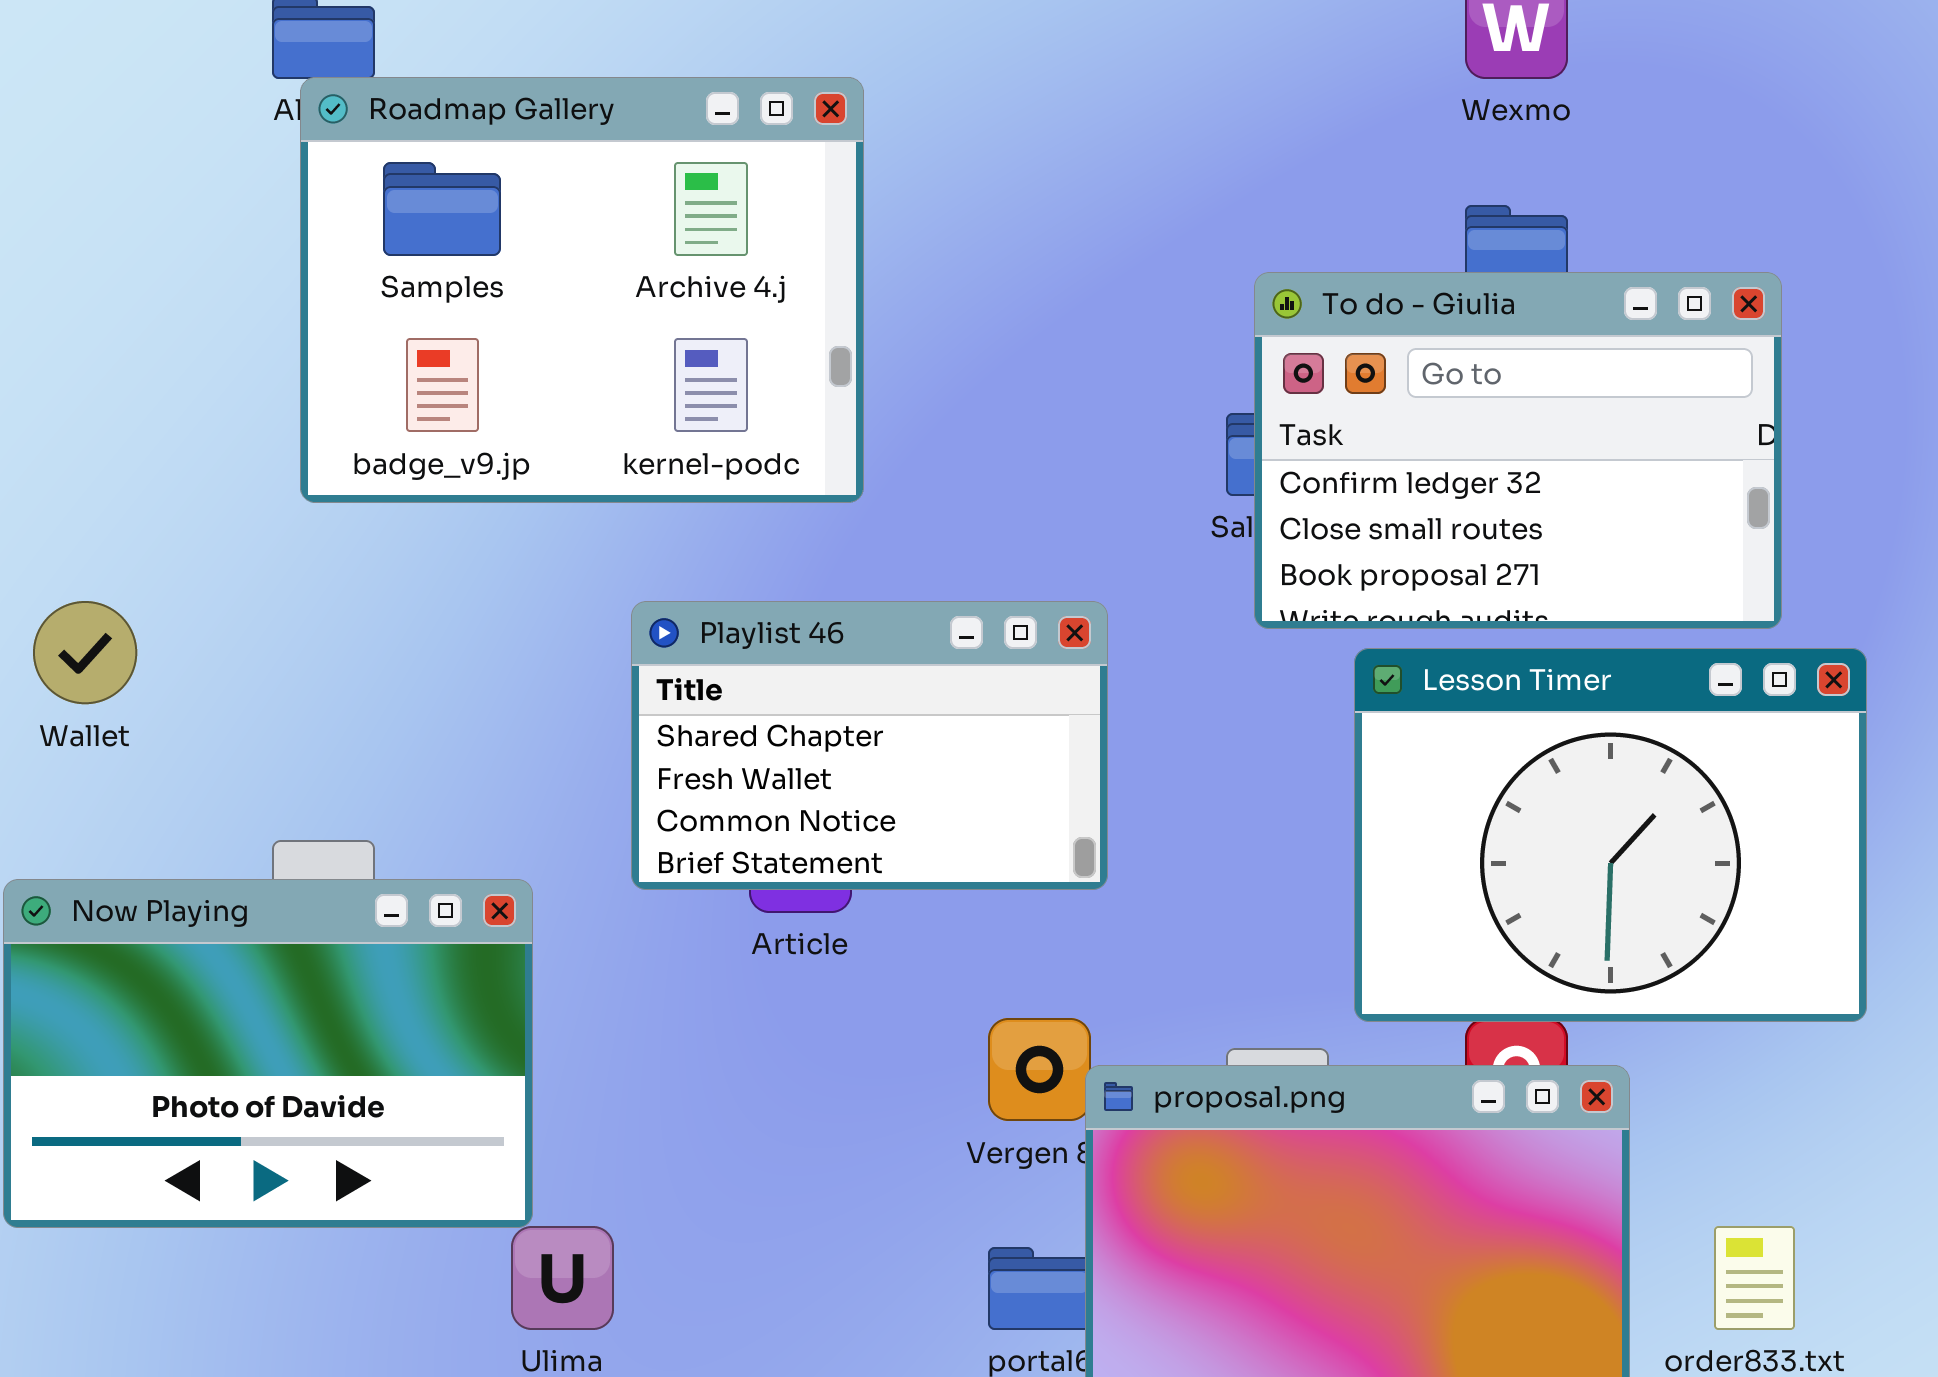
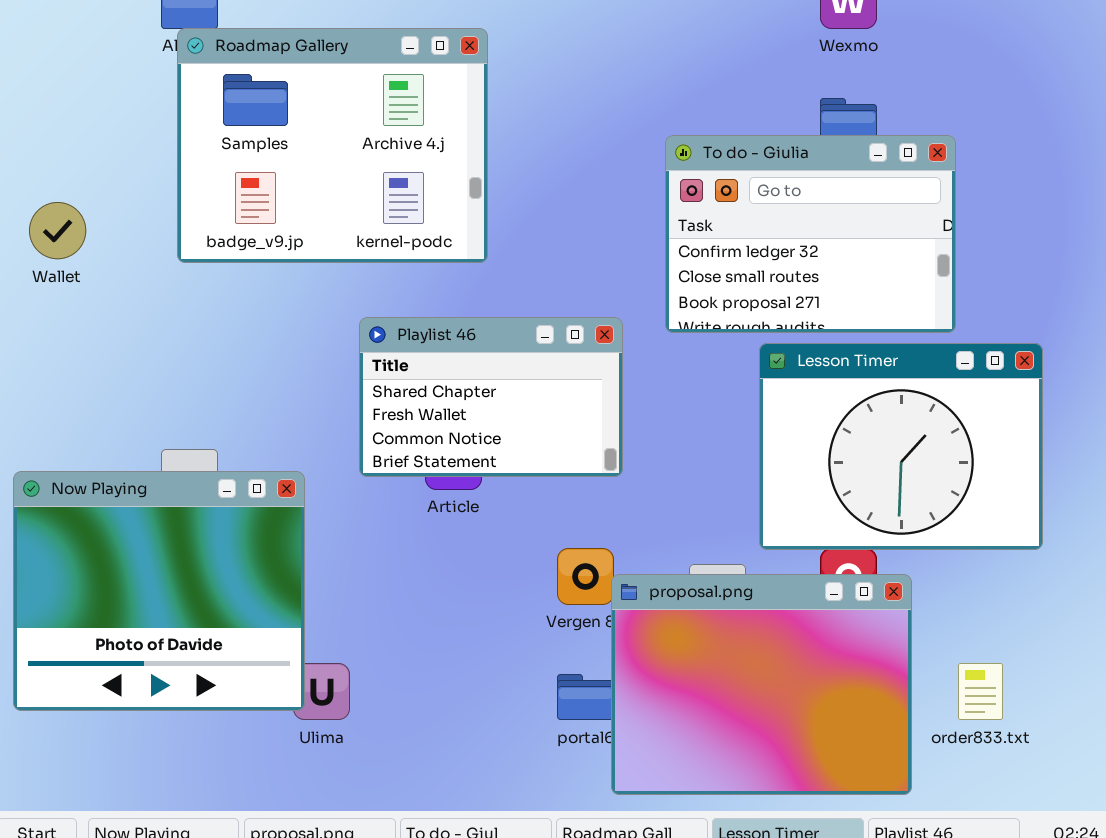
To do - Giulia: [1254,272,1782,629] -> [665,135,956,333], moved
Wallet: [33,601,137,704] -> [29,202,86,259], moved
Now Playing: [3,879,533,1228] -> [13,471,305,711], resized

